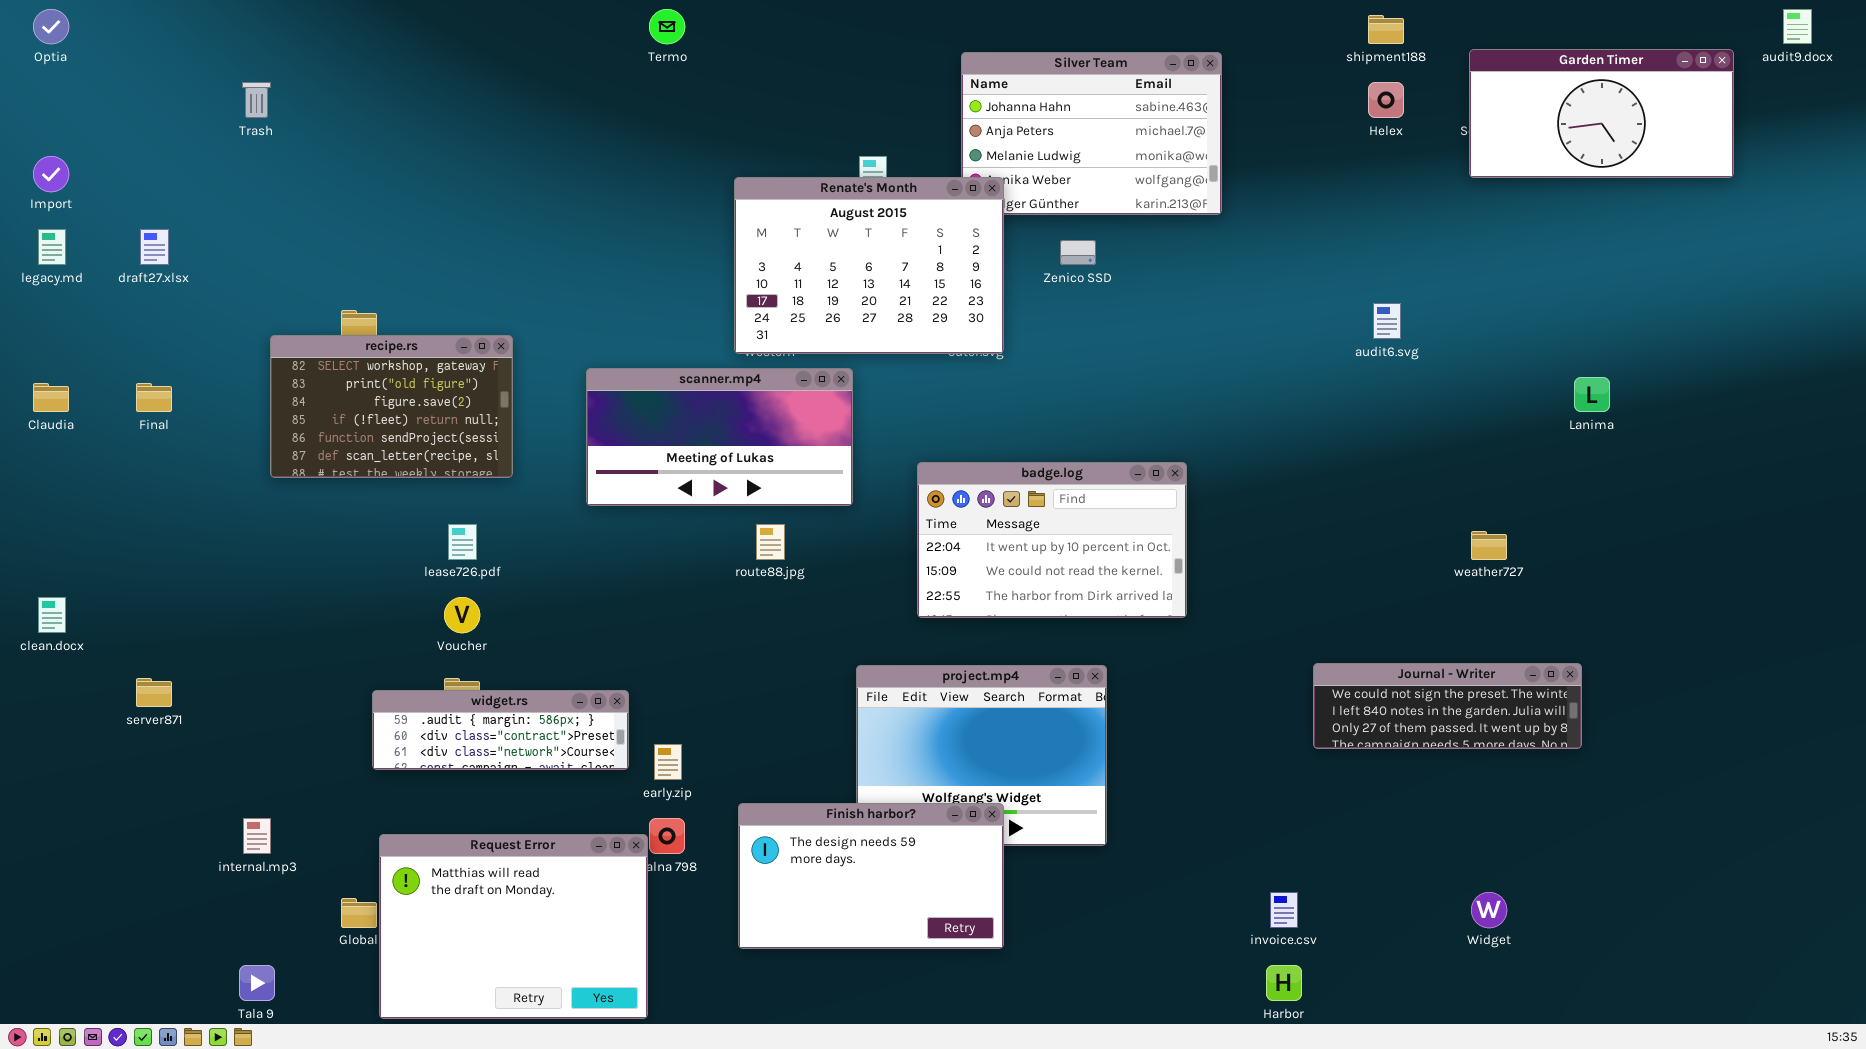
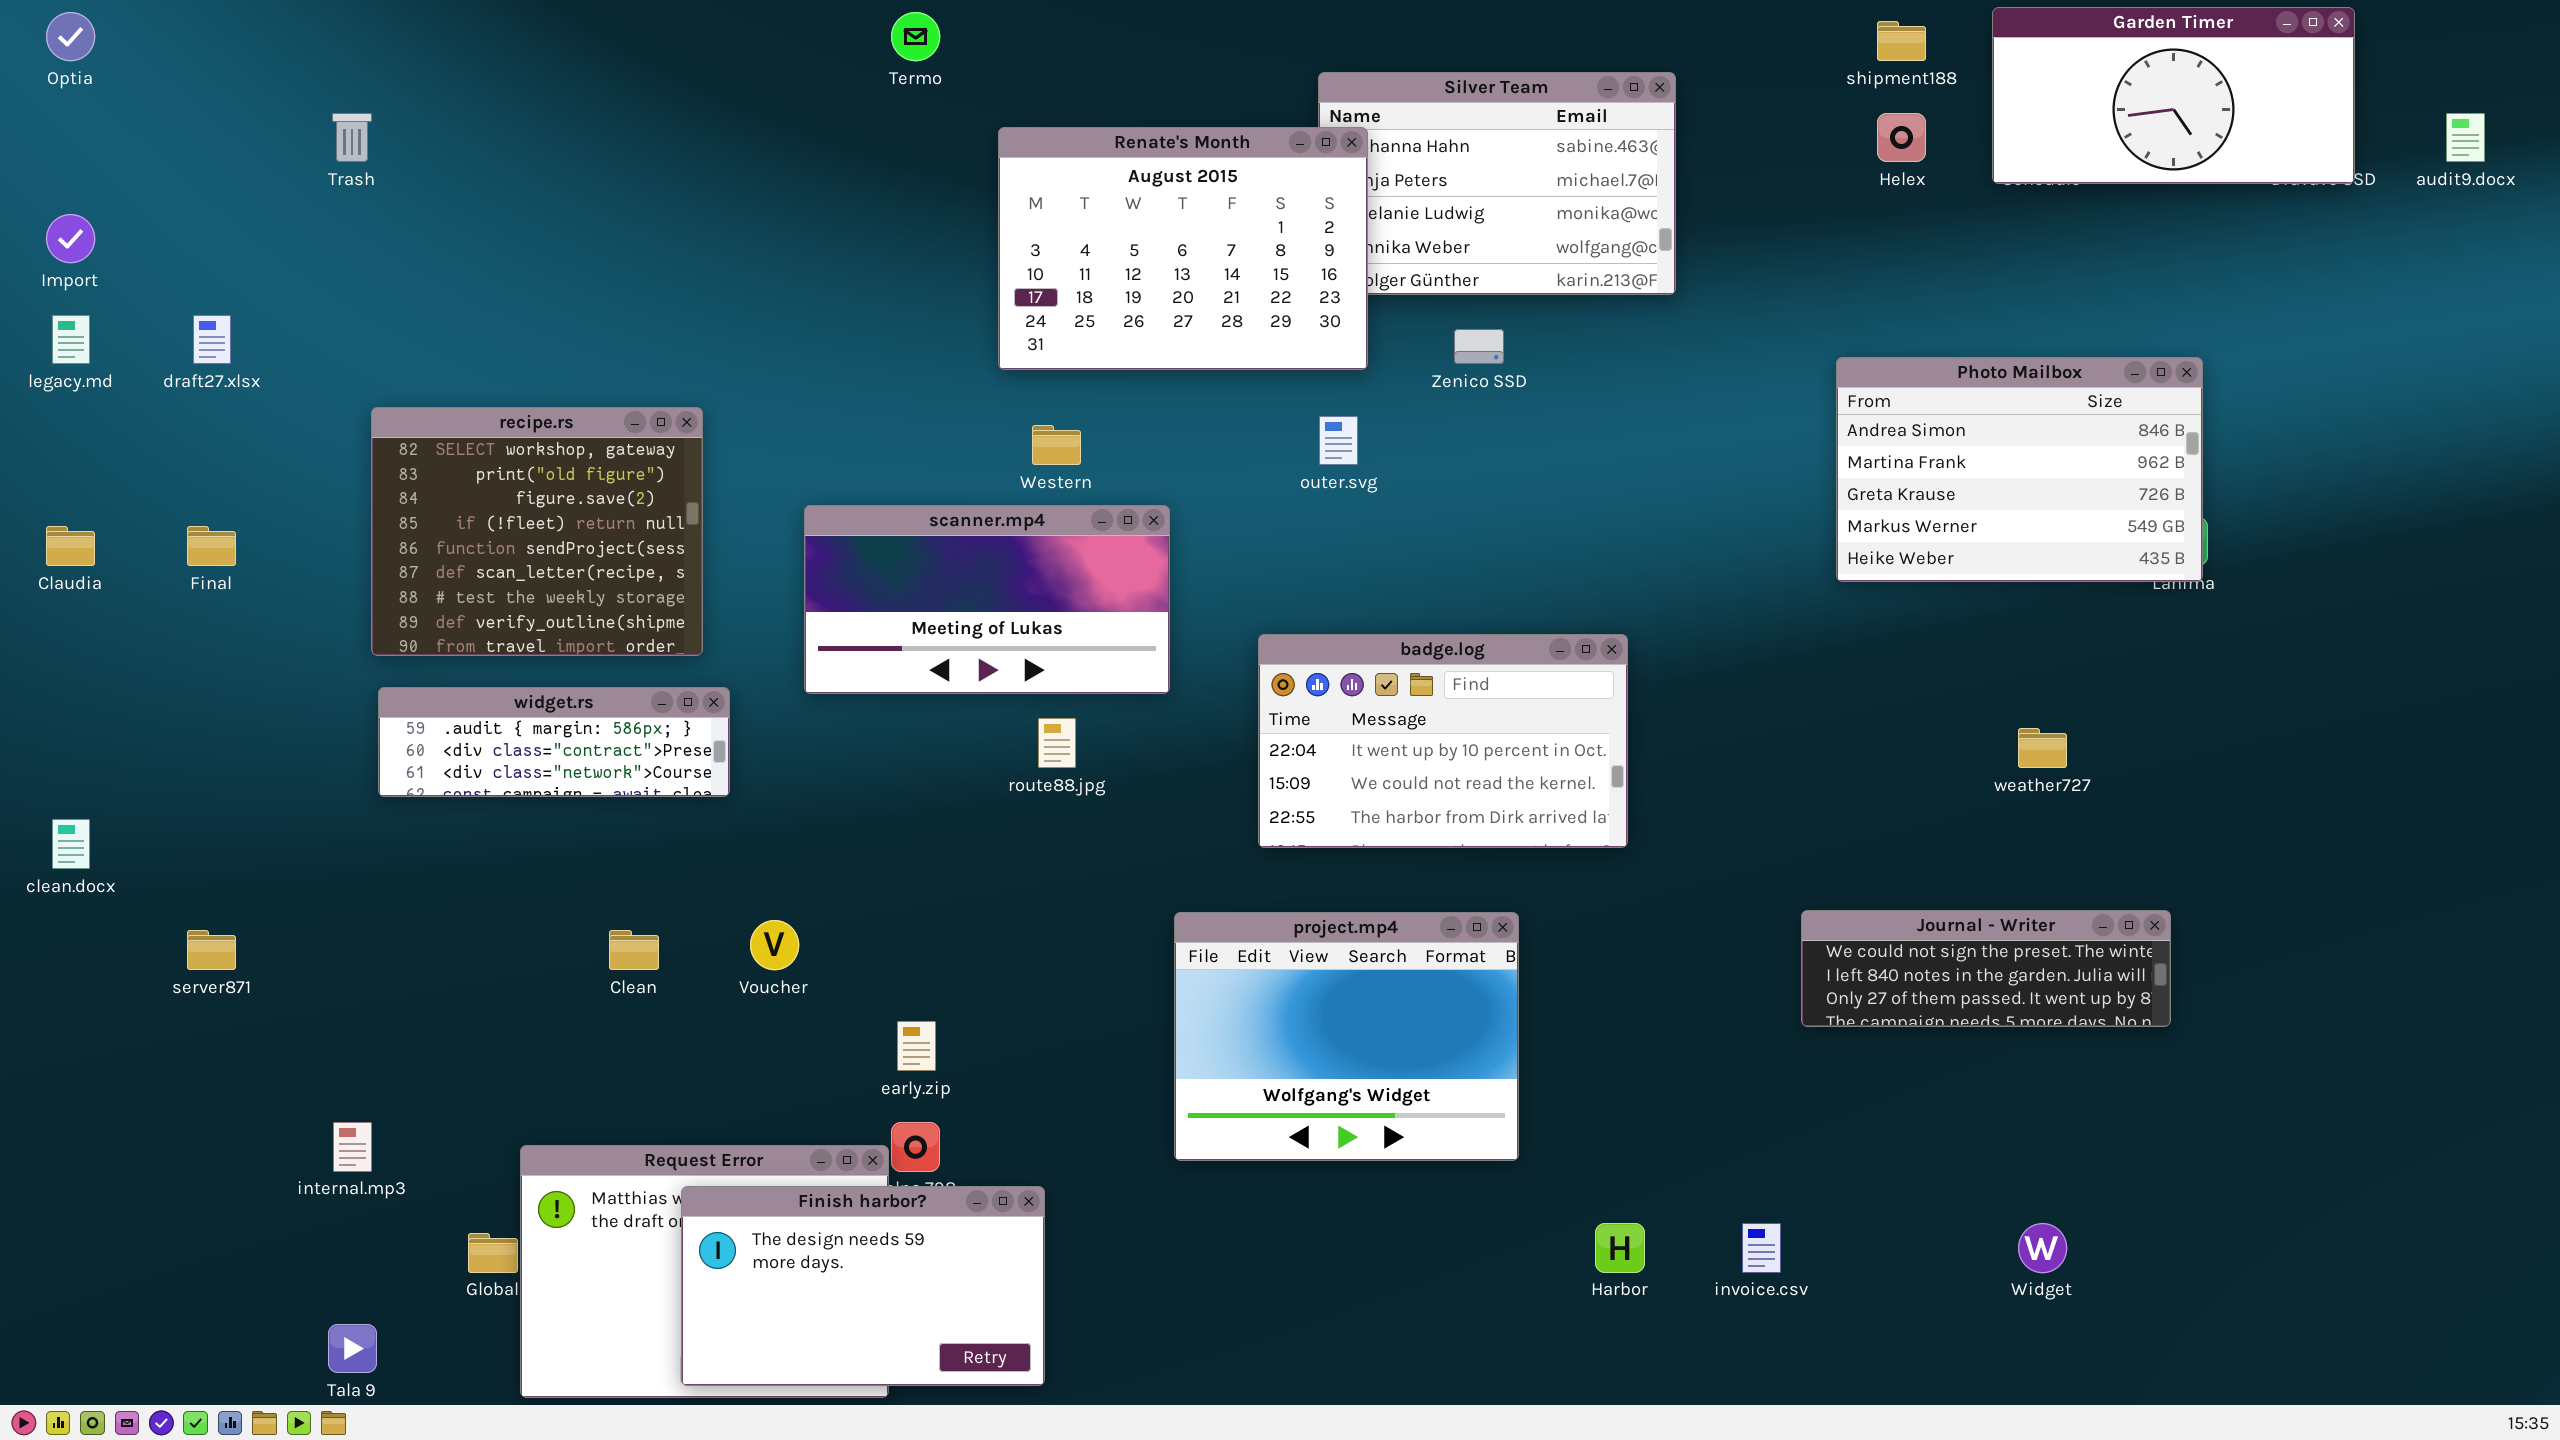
audit9.docx: [1783,9,1812,44] -> [2446,113,2485,162], moved
Garden Timer: [1469,49,1734,178] -> [1992,7,2355,184], moved
Renate's Month: [734,177,1004,354] -> [998,127,1368,370], moved
Photo Mailbox: none -> [1836,357,2203,582], opened
recipe.rs: [270,335,513,478] -> [371,407,703,656], resized
Voucher: [444,597,480,633] -> [750,920,799,970], moved
widget.rs: [372,690,629,770] -> [378,687,730,797], moved
Finish harbor?: [738,803,1004,949] -> [681,1186,1045,1386], moved
Harbor: [1266,965,1302,1001] -> [1595,1223,1645,1273], moved

